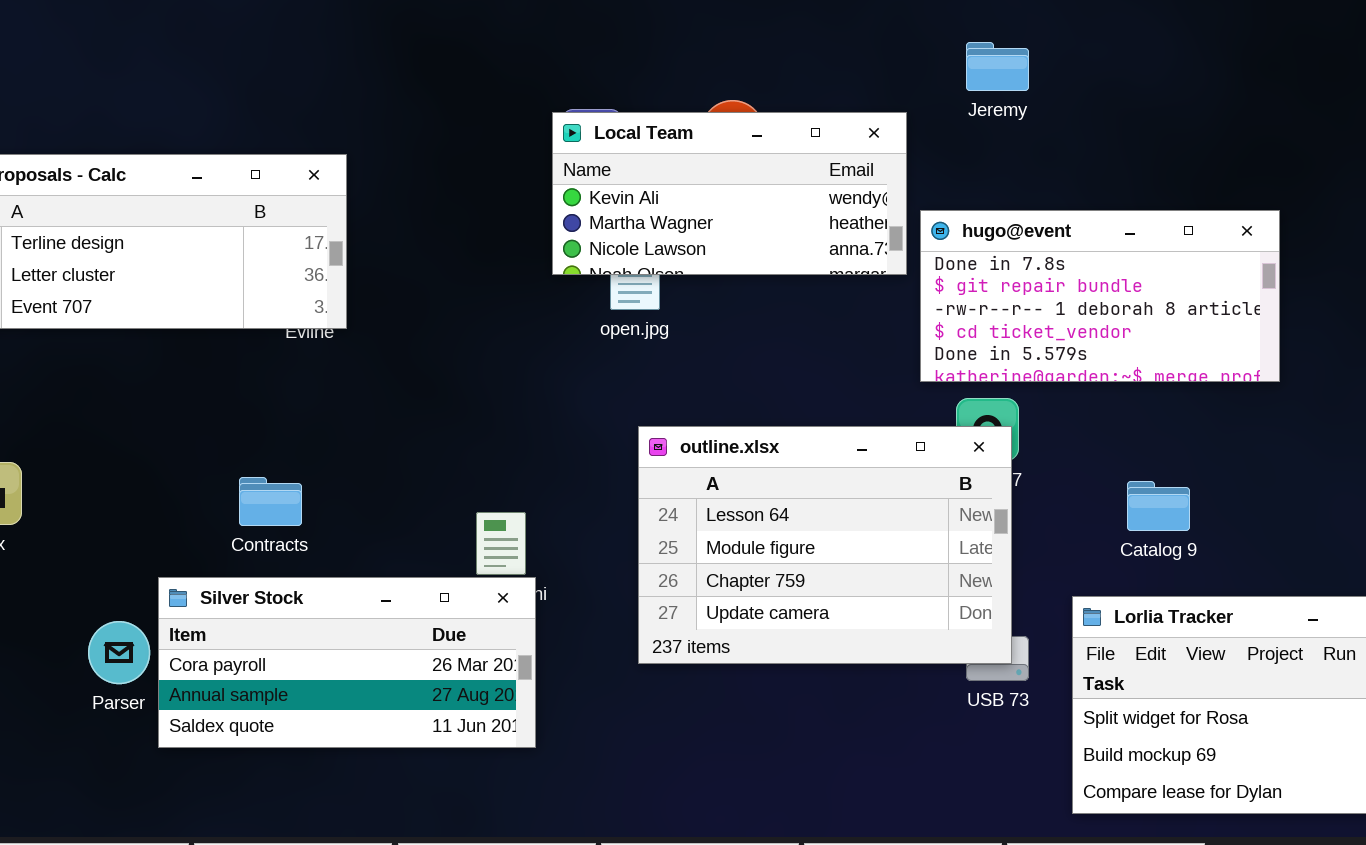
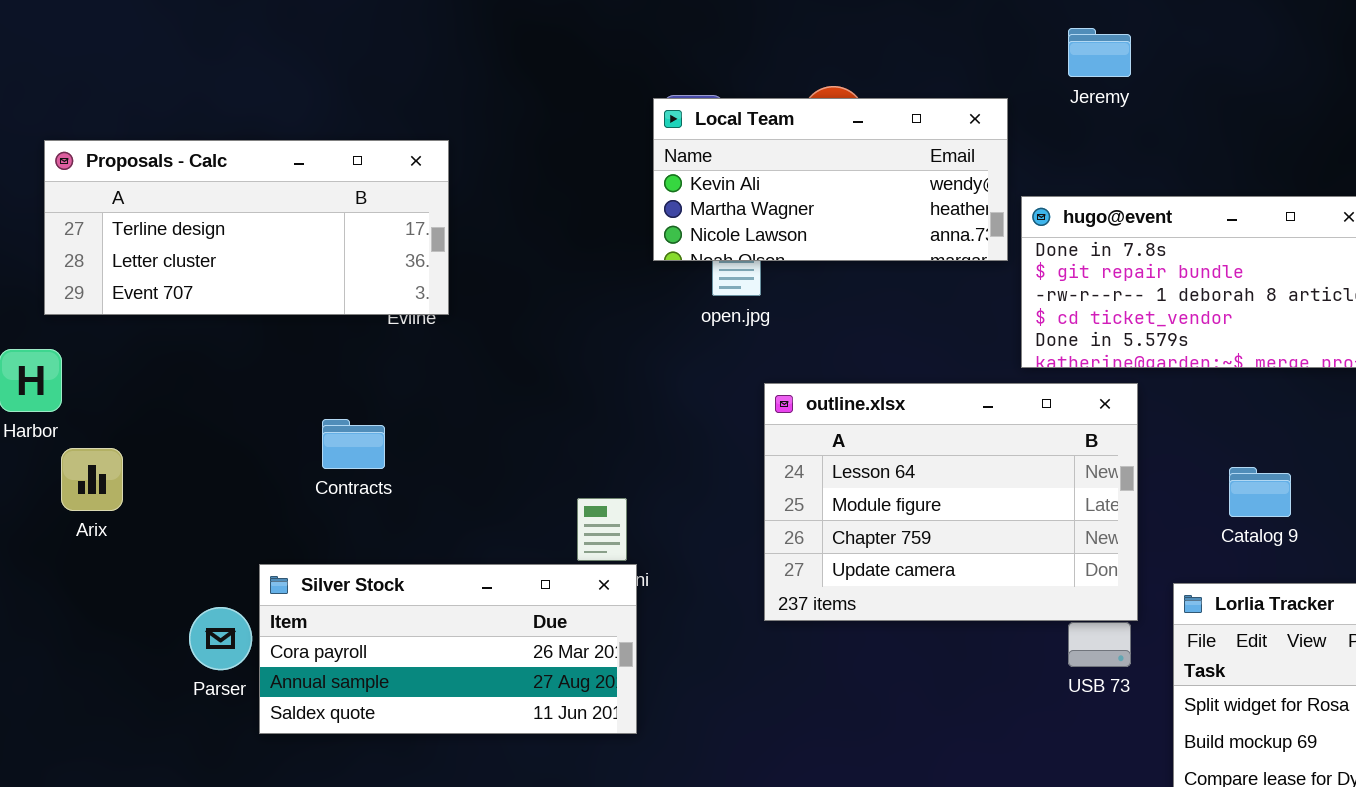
outline.xlsx: [638,426,1012,664] -> [764,383,1138,621], moved
Contracts: [239,477,302,526] -> [322,419,385,469], moved

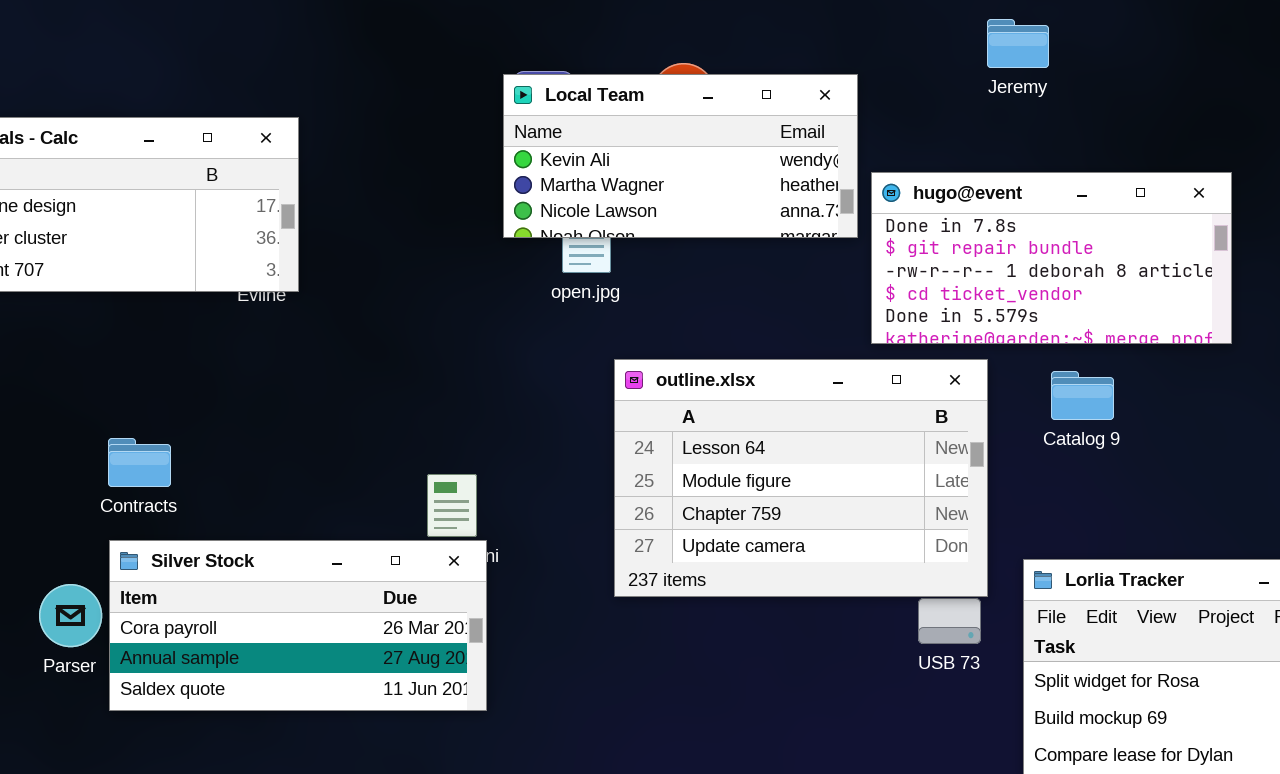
Jeremy: [1068,28,1131,77] -> [987,19,1049,68], moved
Contracts: [322,419,385,469] -> [108,438,171,487], moved
Catalog 9: [1229,467,1291,517] -> [1051,371,1114,420], moved

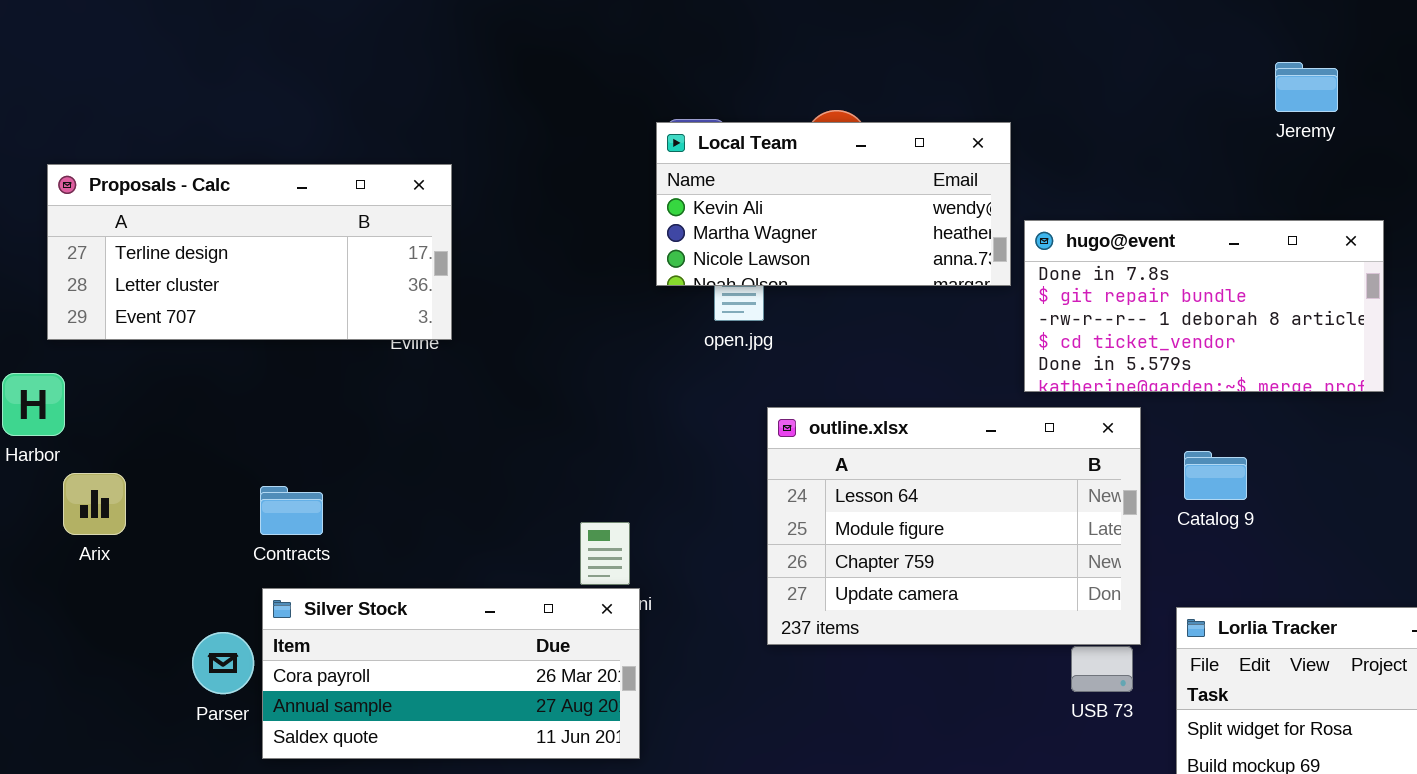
Jeremy: [987,19,1049,68] -> [1275,62,1338,112], moved
Catalog 9: [1051,371,1114,420] -> [1184,451,1247,500], moved

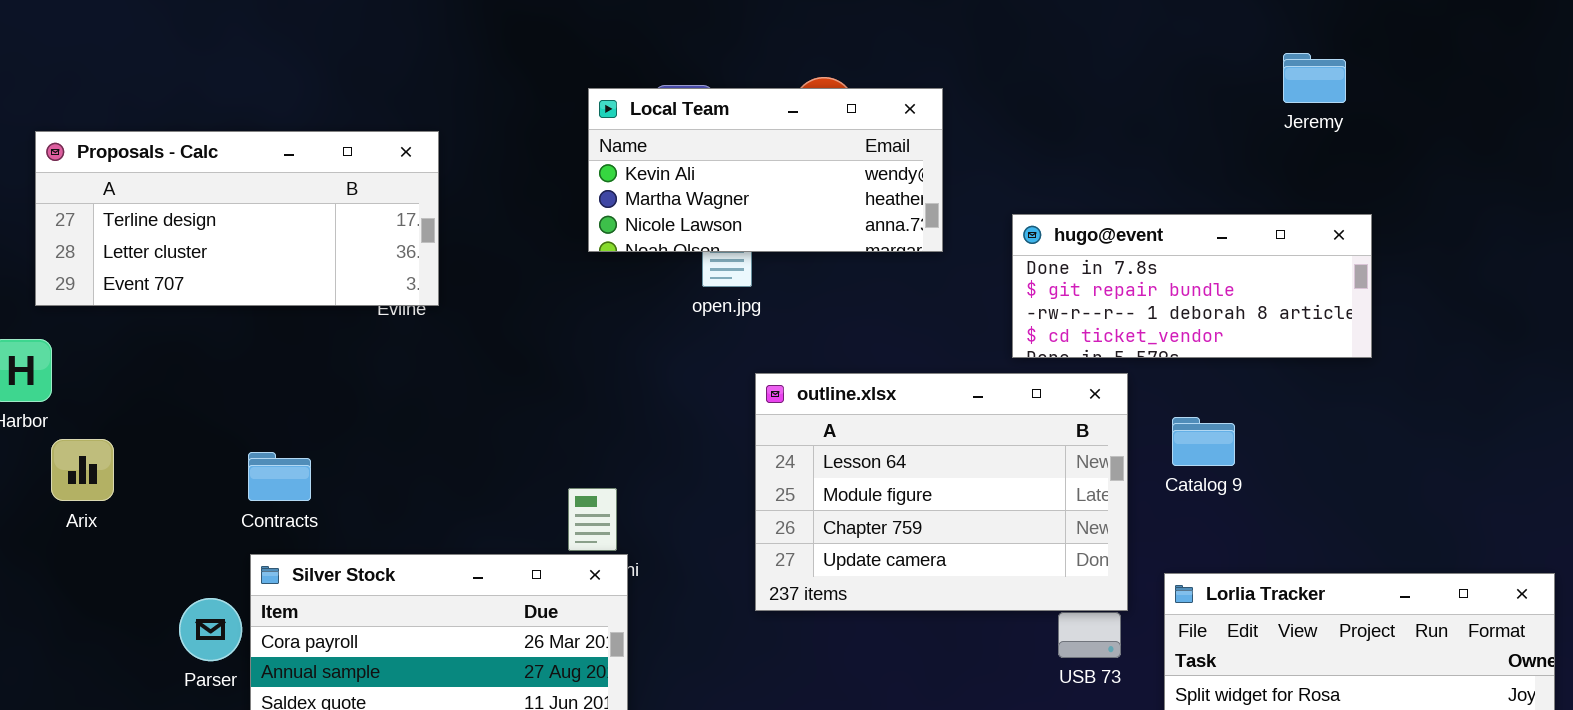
Jeremy: [1275,62,1338,112] -> [1283,53,1346,103], moved
Local Team: [656,122,1011,286] -> [588,88,943,252], moved
hugo@event: [1024,220,1384,392] -> [1012,214,1372,358], resized

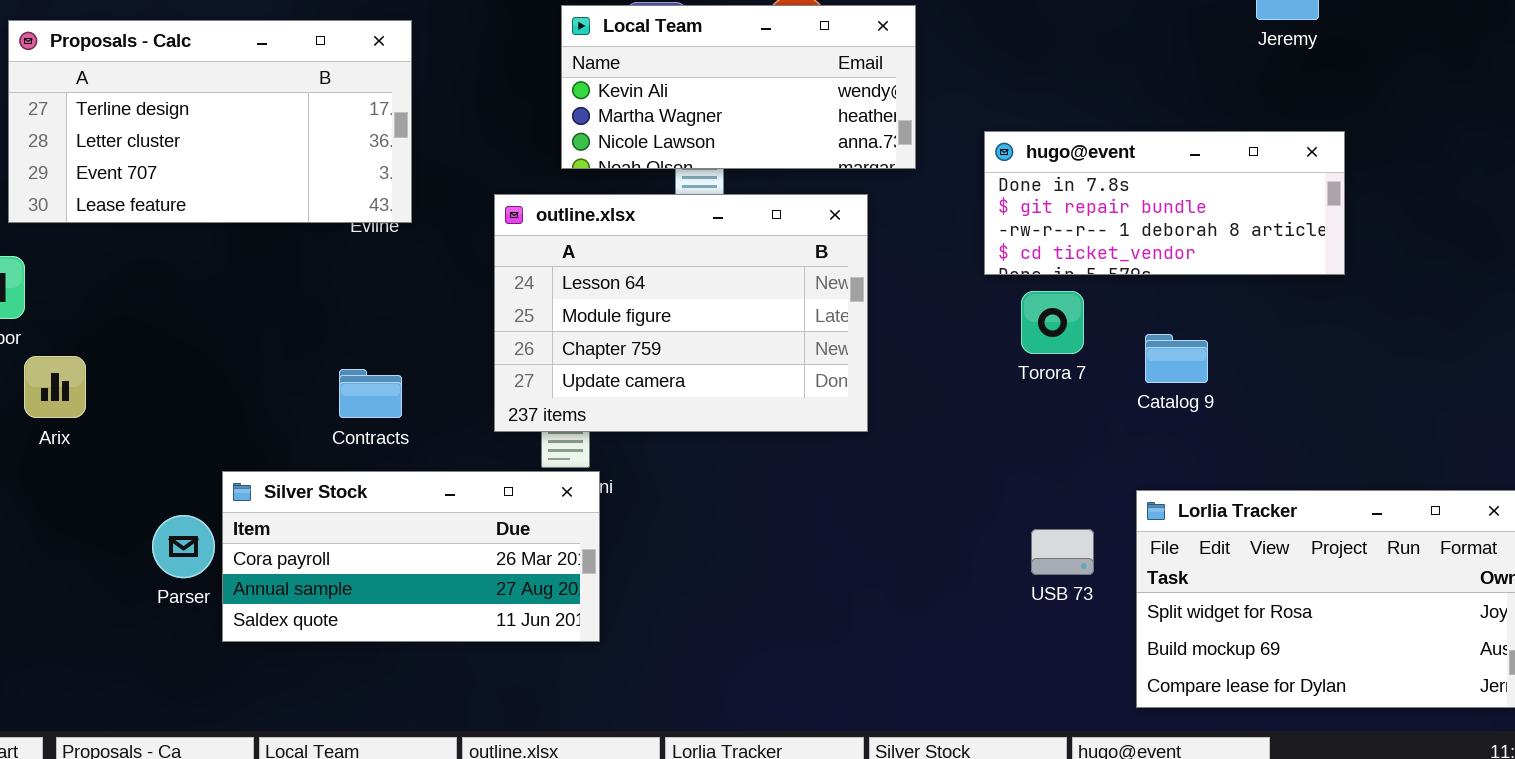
Proposals - Calc: [35,131,439,306] -> [8,20,412,223], resized
outline.xlsx: [755,373,1128,611] -> [494,194,868,432], moved
Contracts: [248,452,311,501] -> [339,369,402,418], moved

